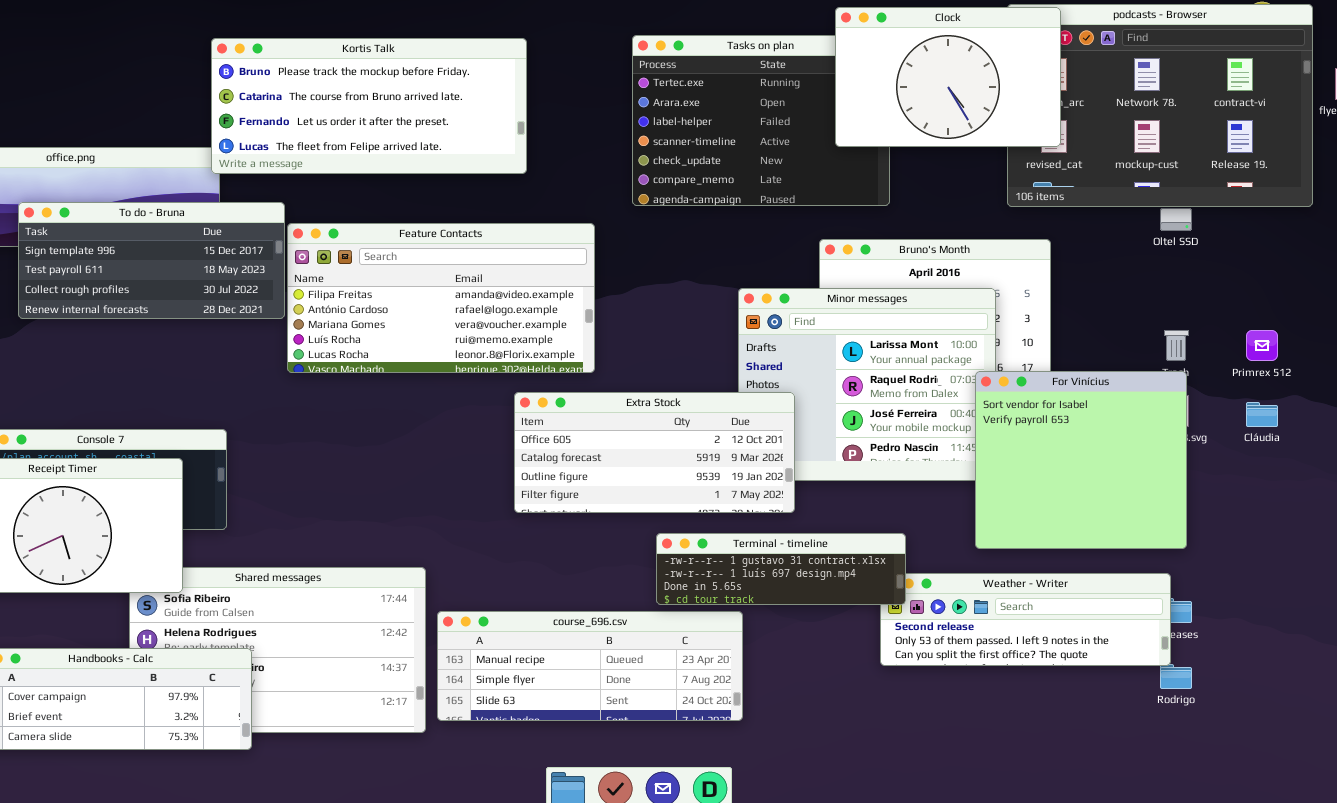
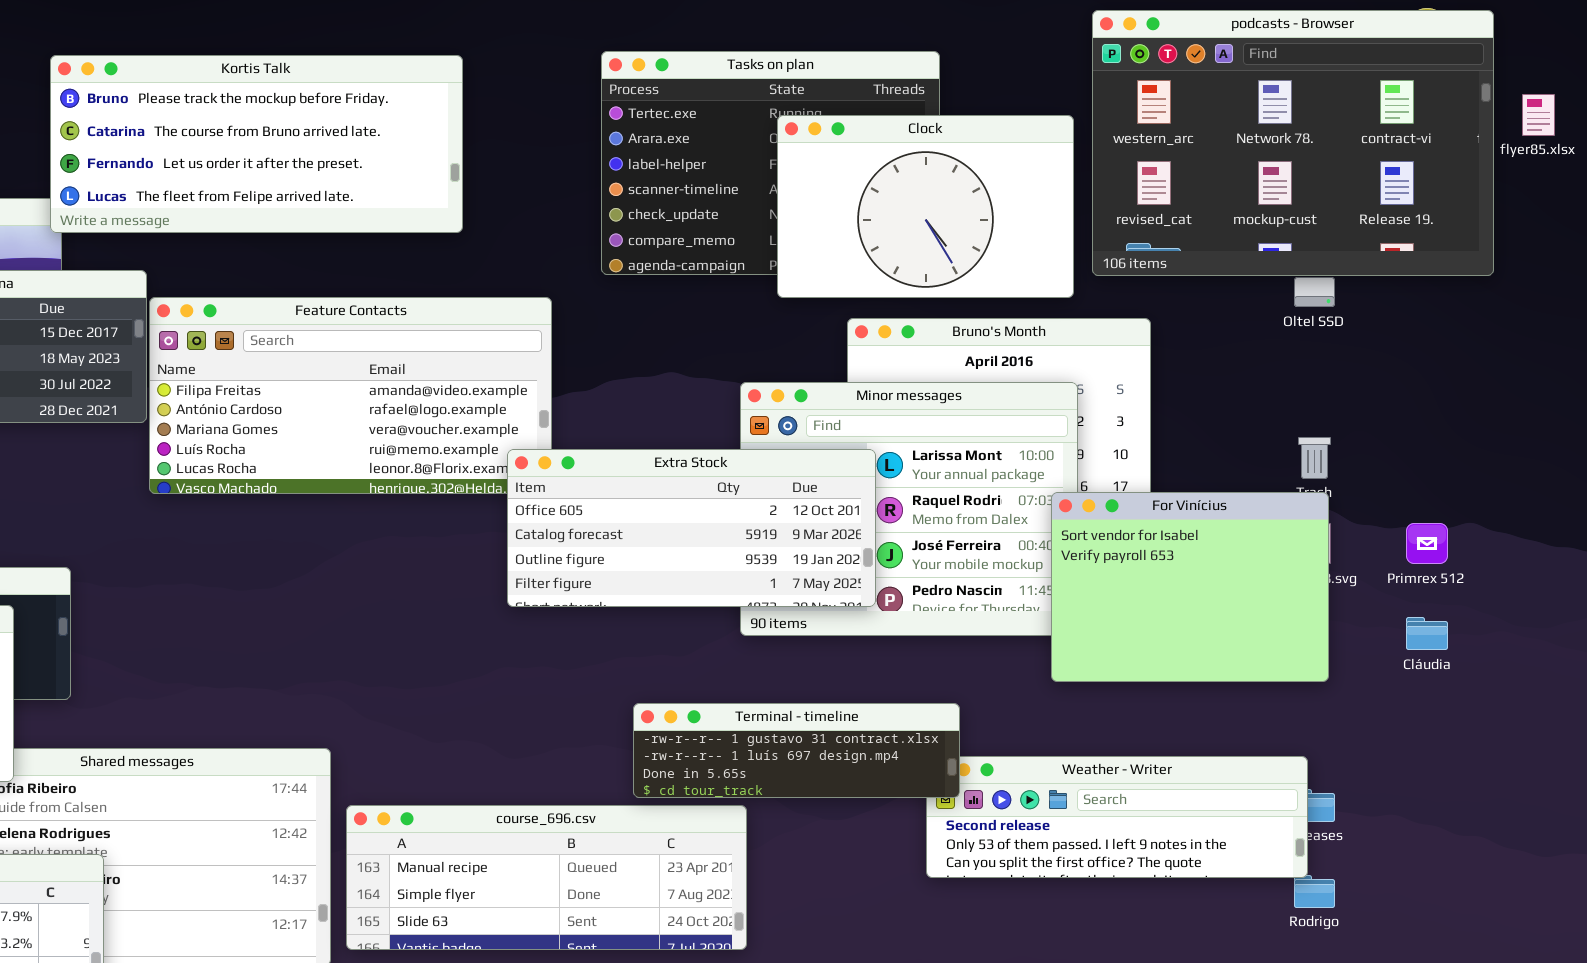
Clock: [835,7,1061,147] -> [777,115,1074,298], moved
Primrex 512: [1246,330,1278,361] -> [1406,523,1448,564], moved
For Vinícius: [975,371,1187,549] -> [1051,492,1329,682], resized
Extra Stock: [514,392,795,513] -> [507,449,876,607], moved
Cláudia: [1246,402,1278,427] -> [1406,617,1448,650], moved

